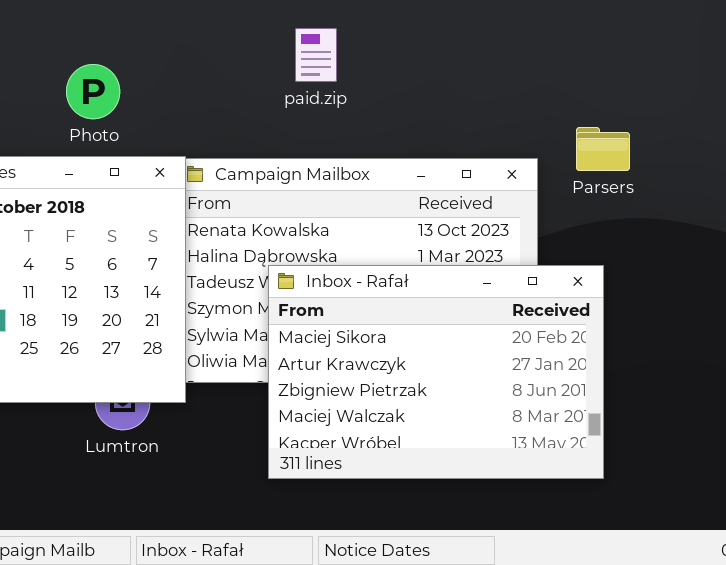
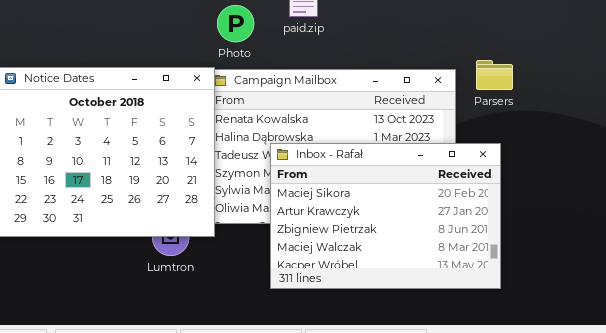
Photo: [66,64,120,119] -> [217,5,254,42], moved
Parsers: [576,127,630,171] -> [476,60,513,90], moved

